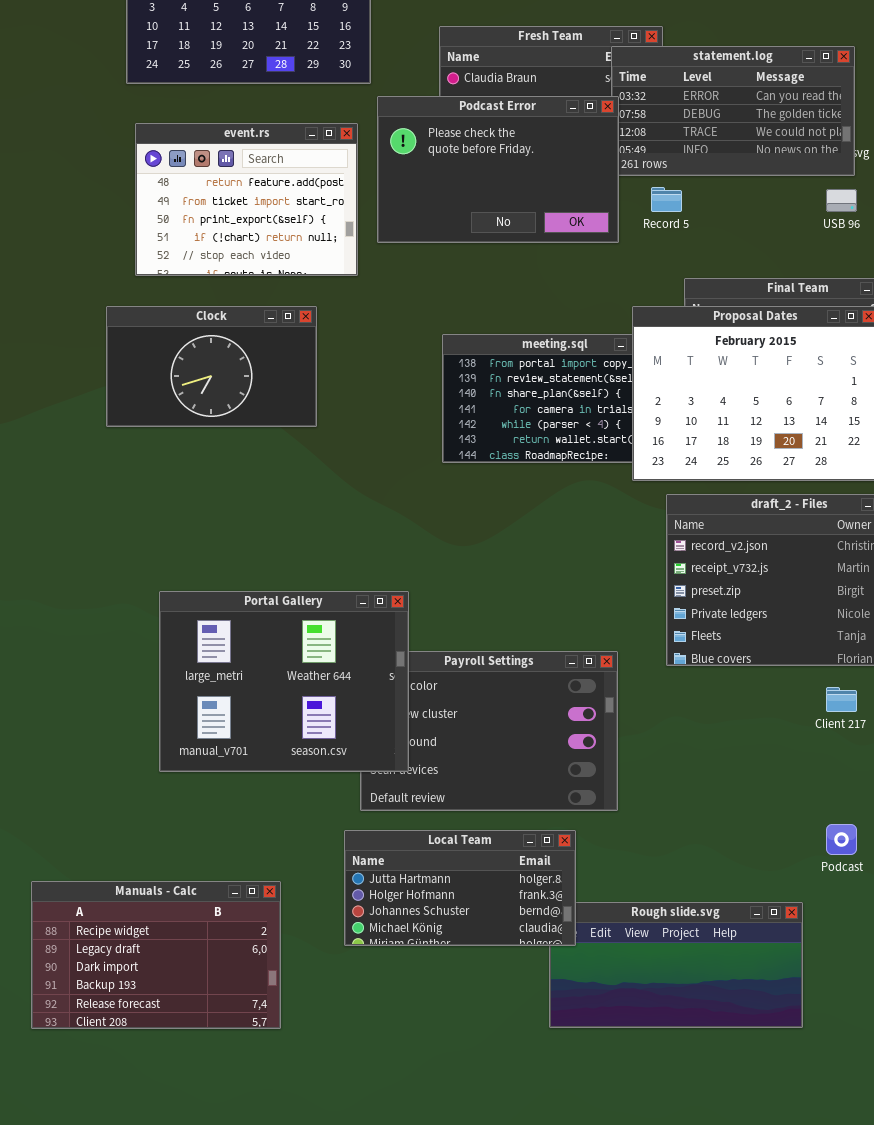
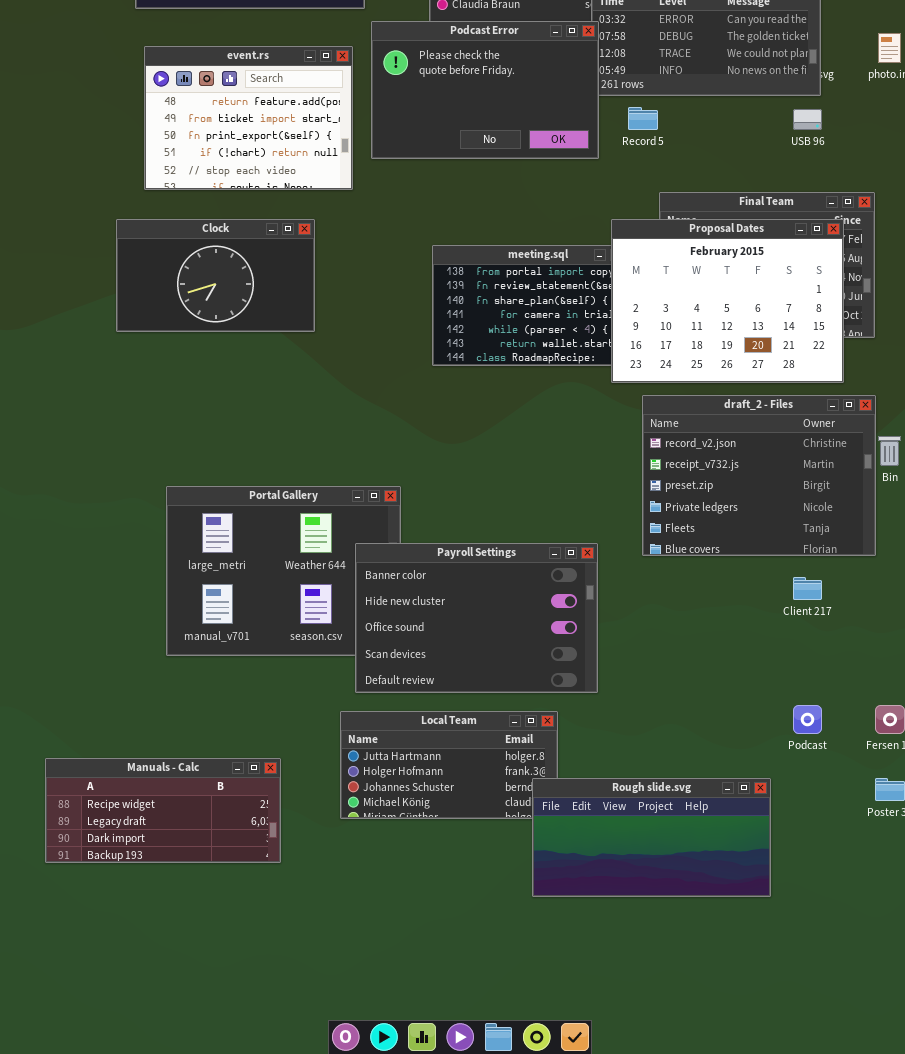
Payroll Settings: [360,651,618,811] -> [355,543,598,693], raised
Manuals - Calc: [31,881,281,1029] -> [45,758,281,863], resized
Rough slide.svg: [549,902,803,1028] -> [532,778,771,897], raised

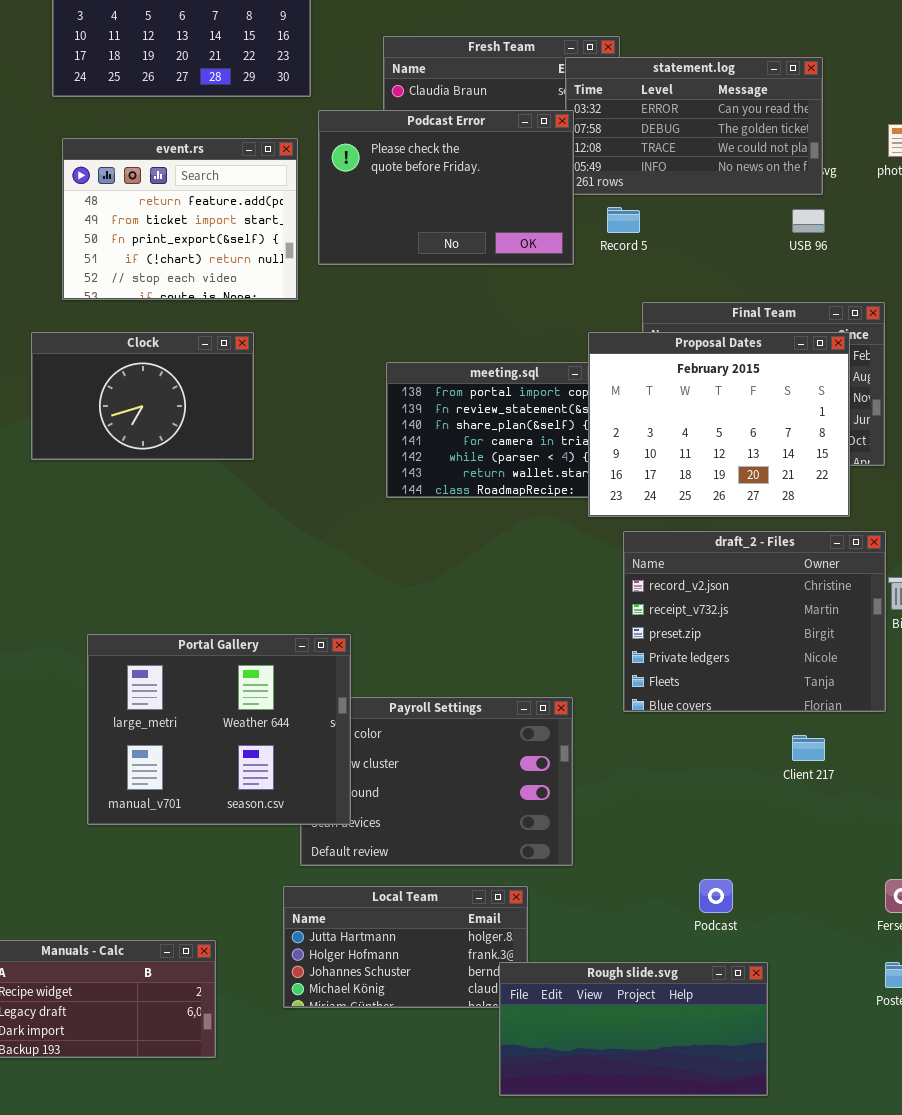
Portal Gallery: [166,486,401,656] -> [87,634,351,825], raised
Podcast: [793,705,822,734] -> [699,879,733,913], moved

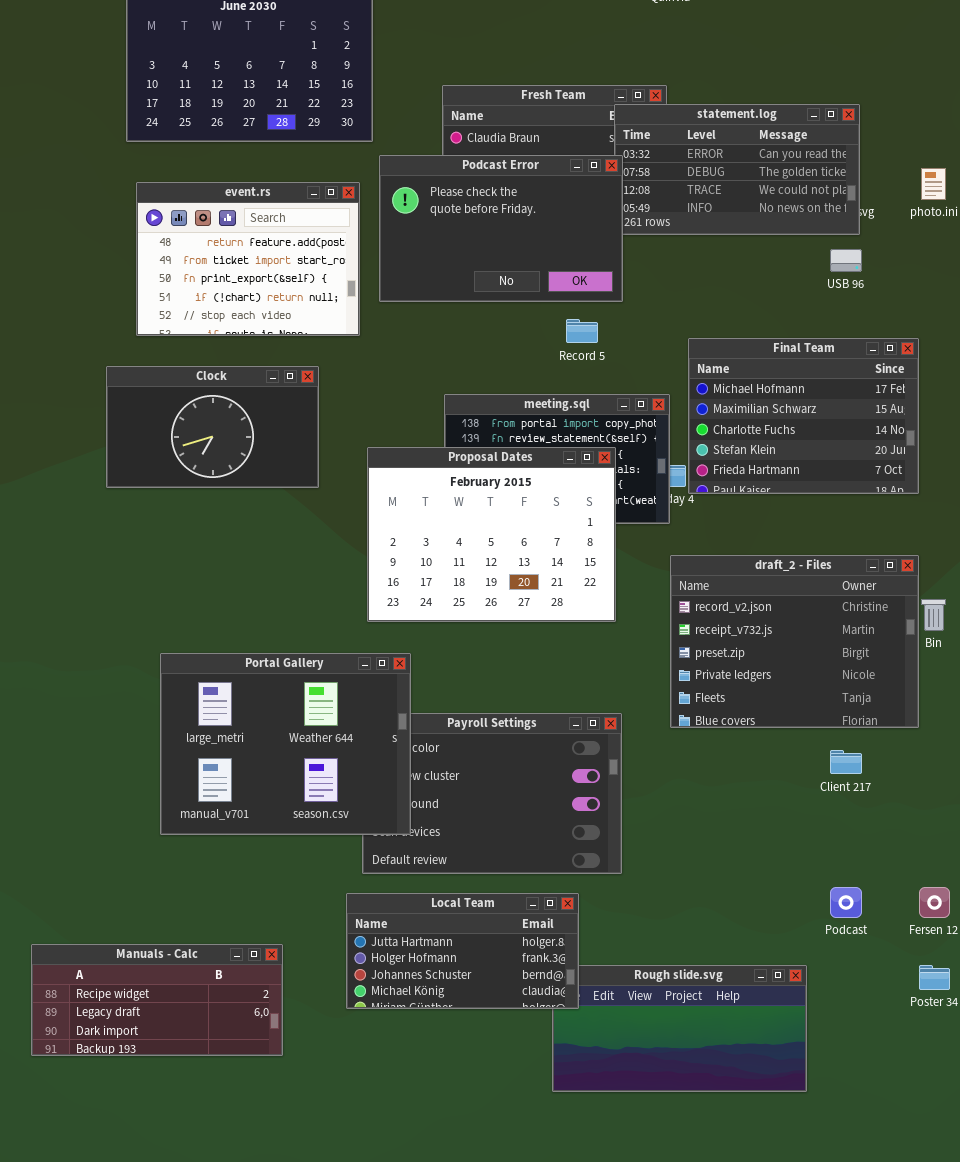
Record 5: [607,207,640,233] -> [566,319,598,343], moved
Proposal Dates: [588,332,850,517] -> [367,447,616,622], moved
Podcast: [699,879,733,913] -> [830,887,862,918], moved
Local Team: [283,886,528,1008] -> [346,893,579,1009], raised

